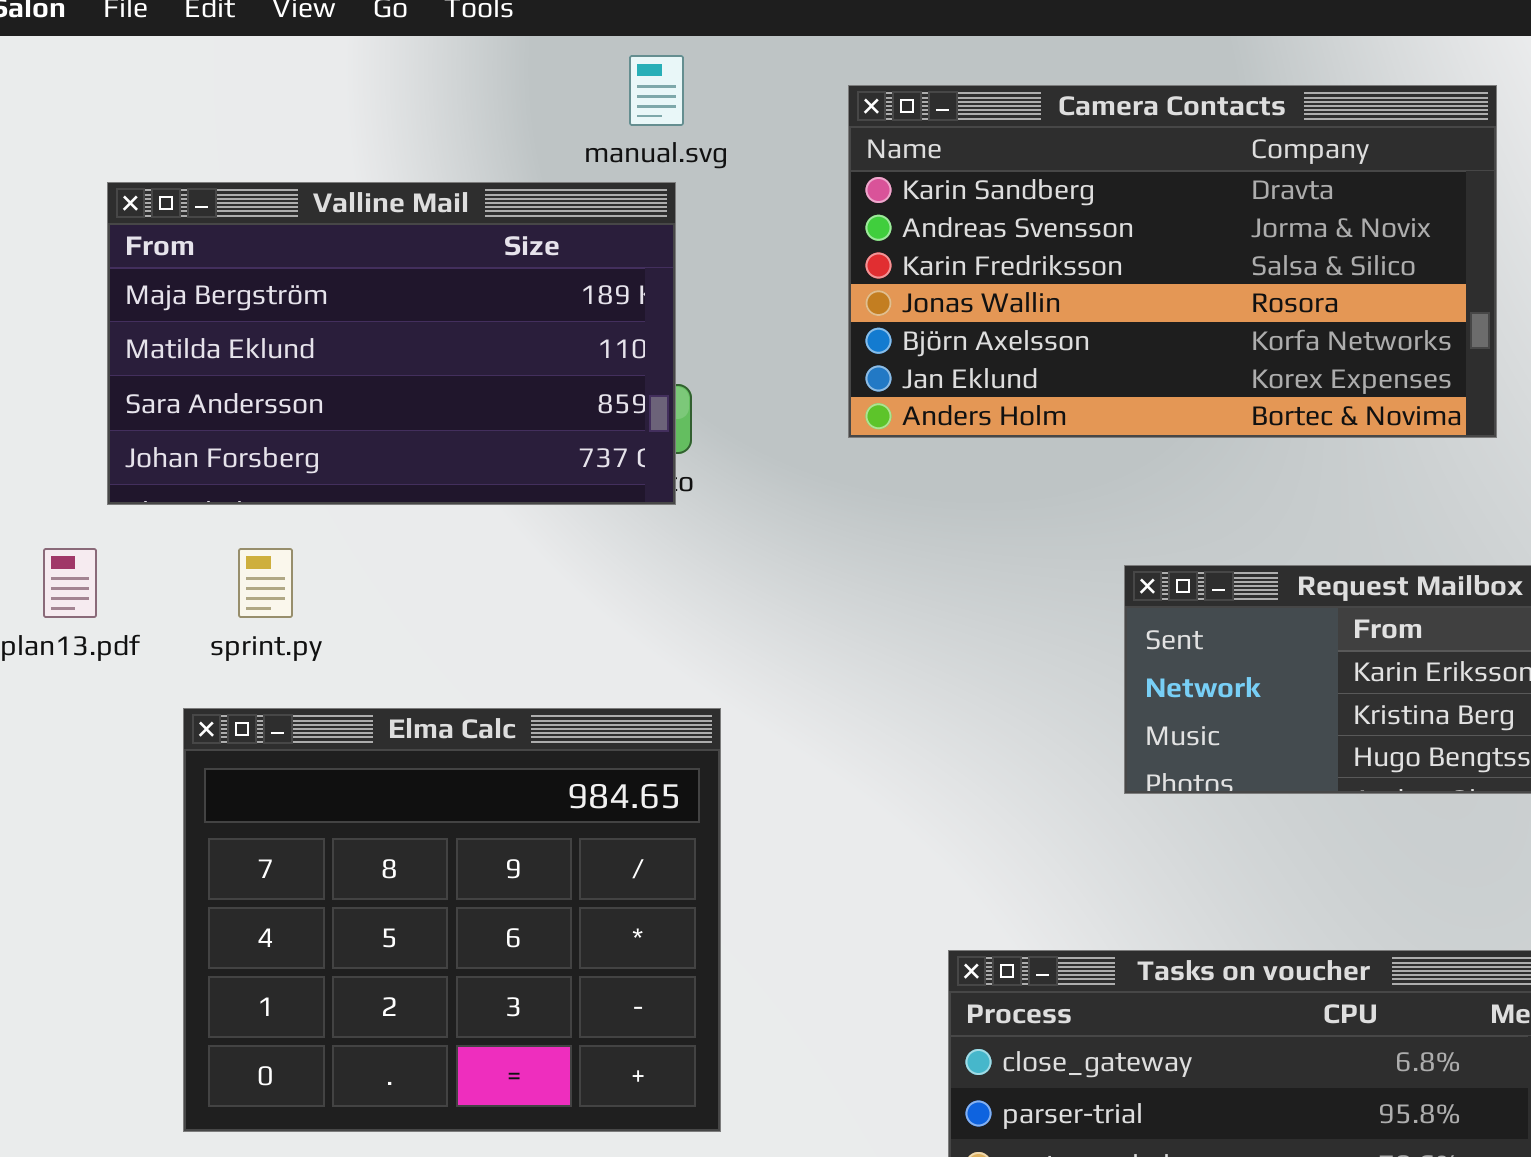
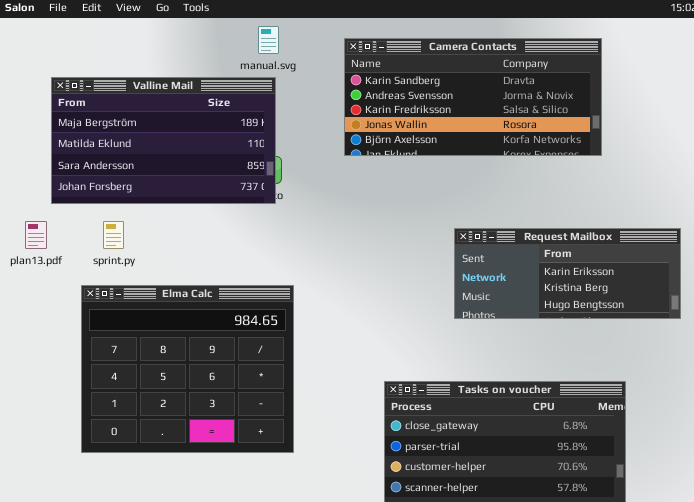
Camera Contacts: [848,85,1497,438] -> [344,38,602,156], resized

